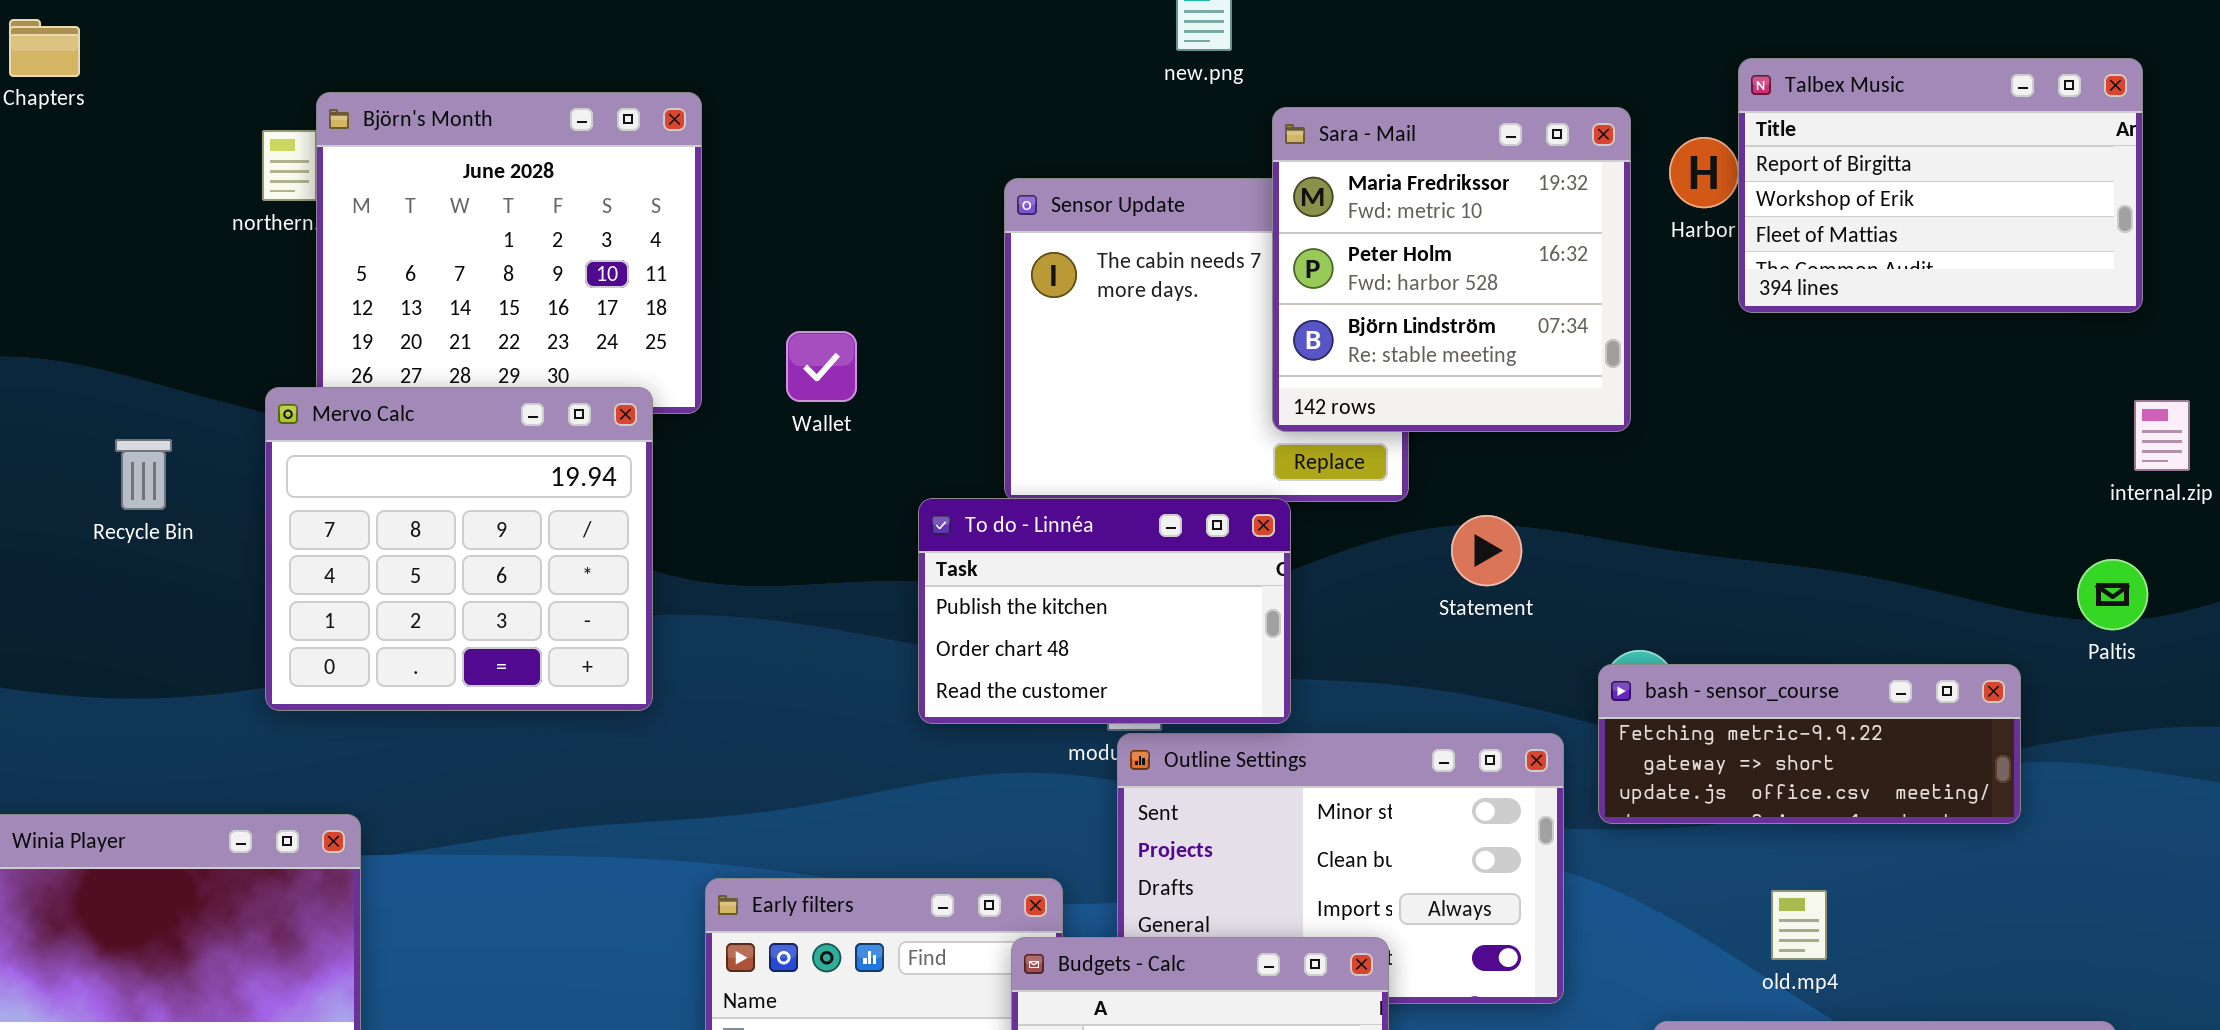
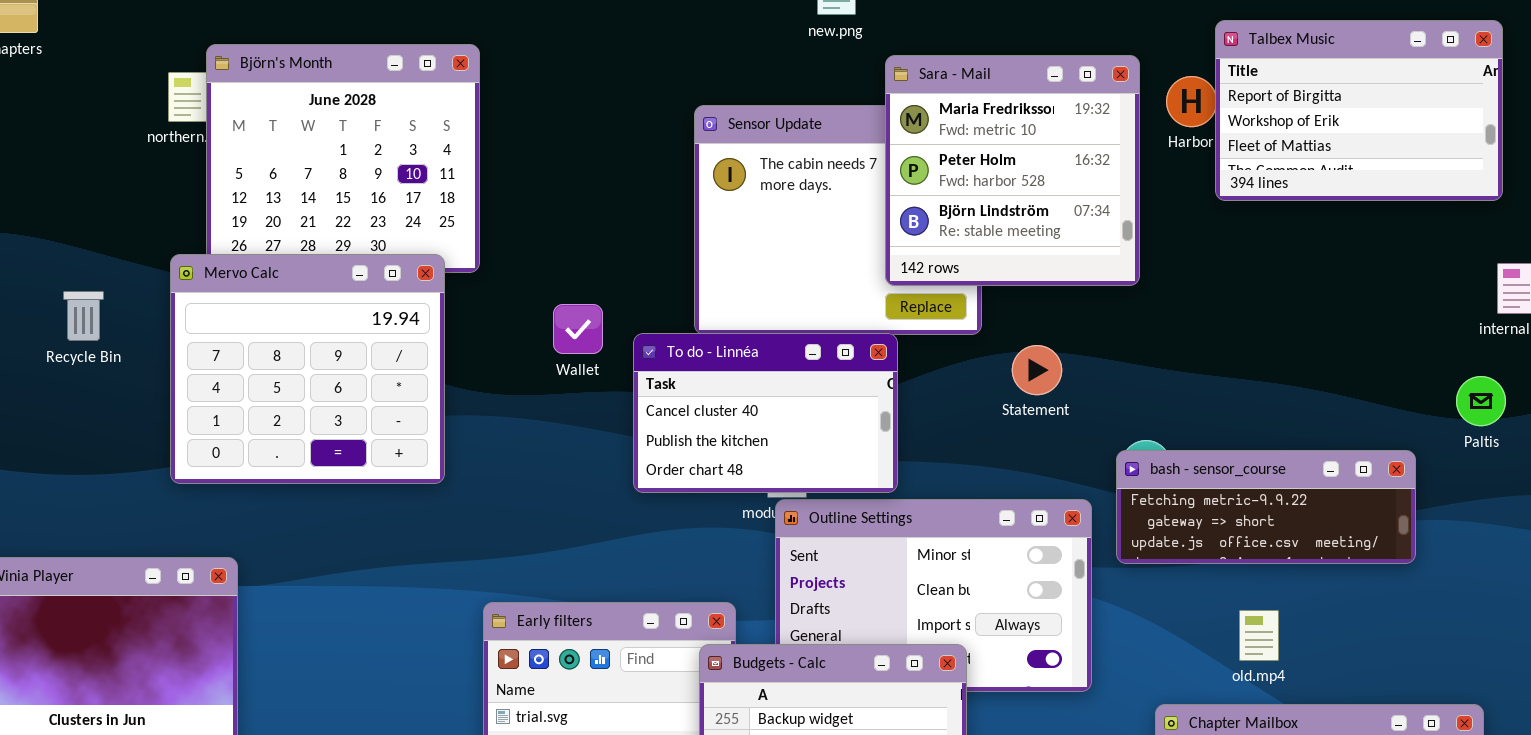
Wallet: [786,331,857,402] -> [553,304,603,354], moved
To do - Linnéa: [918,498,1291,724] -> [633,333,898,493], scrolled up 1 row

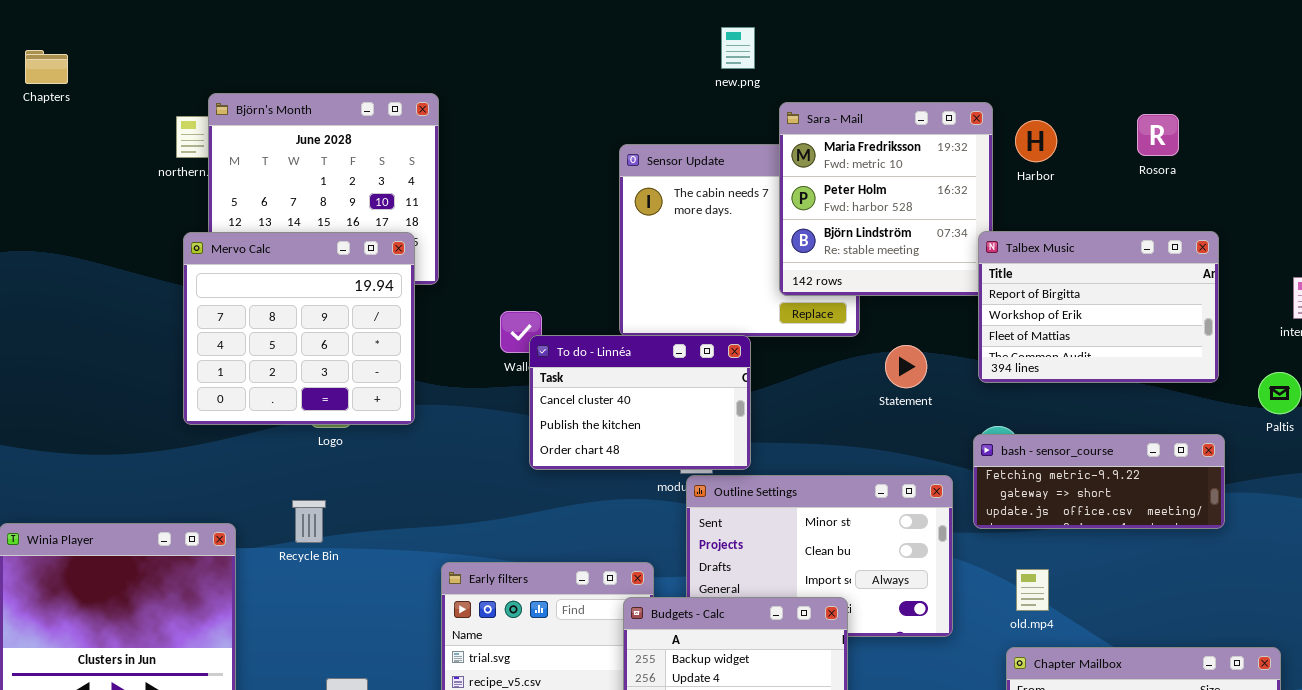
Talbex Music: [1215,20,1503,201] -> [978,231,1219,383], moved
Mervo Calc: [170,254,445,484] -> [183,232,415,425], moved
Recycle Bin: [63,291,104,341] -> [292,500,326,543], moved
To do - Linnéa: [633,333,898,493] -> [529,335,751,470], moved
old.mp4: [1239,610,1279,661] -> [1016,569,1049,611], moved

